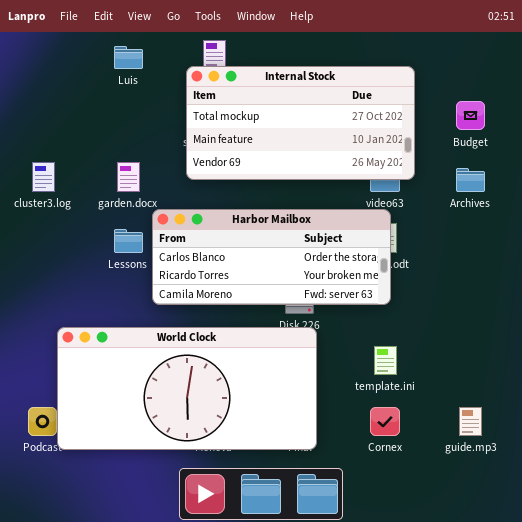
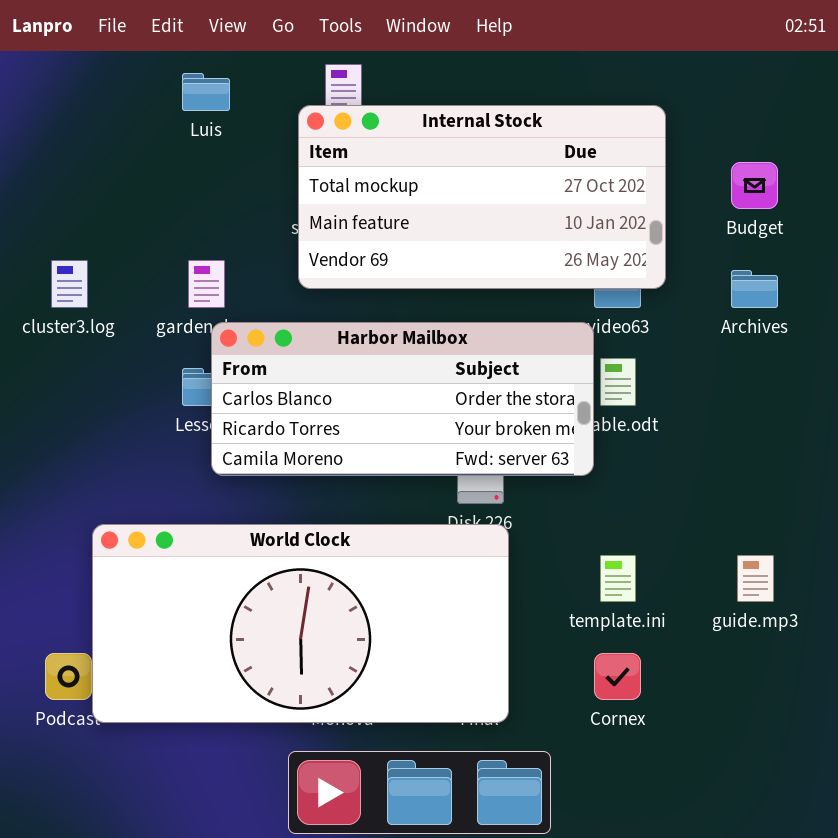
Harbor Mailbox: [152,209,391,305] -> [211,322,594,476], moved
guide.mp3: [459,407,482,436] -> [737,555,774,602], moved

